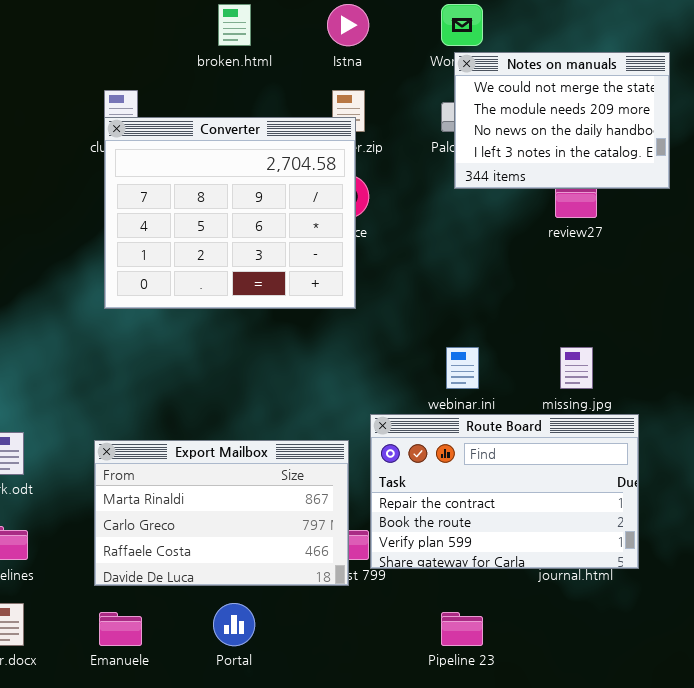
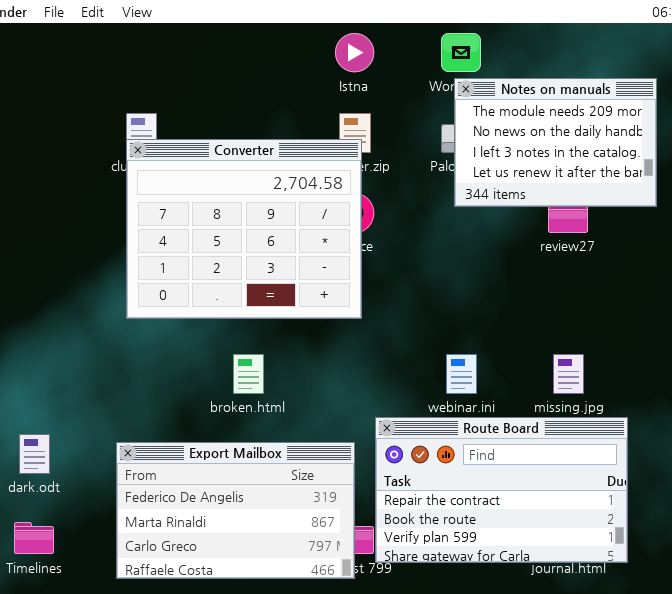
broken.html: [218,4,251,46] -> [233,354,264,394], moved
Notes on manuals: [454,52,670,189] -> [454,78,657,207], scrolled down 1 row
Export Mailbox: [94,440,349,586] -> [116,442,355,579], scrolled up 1 row

